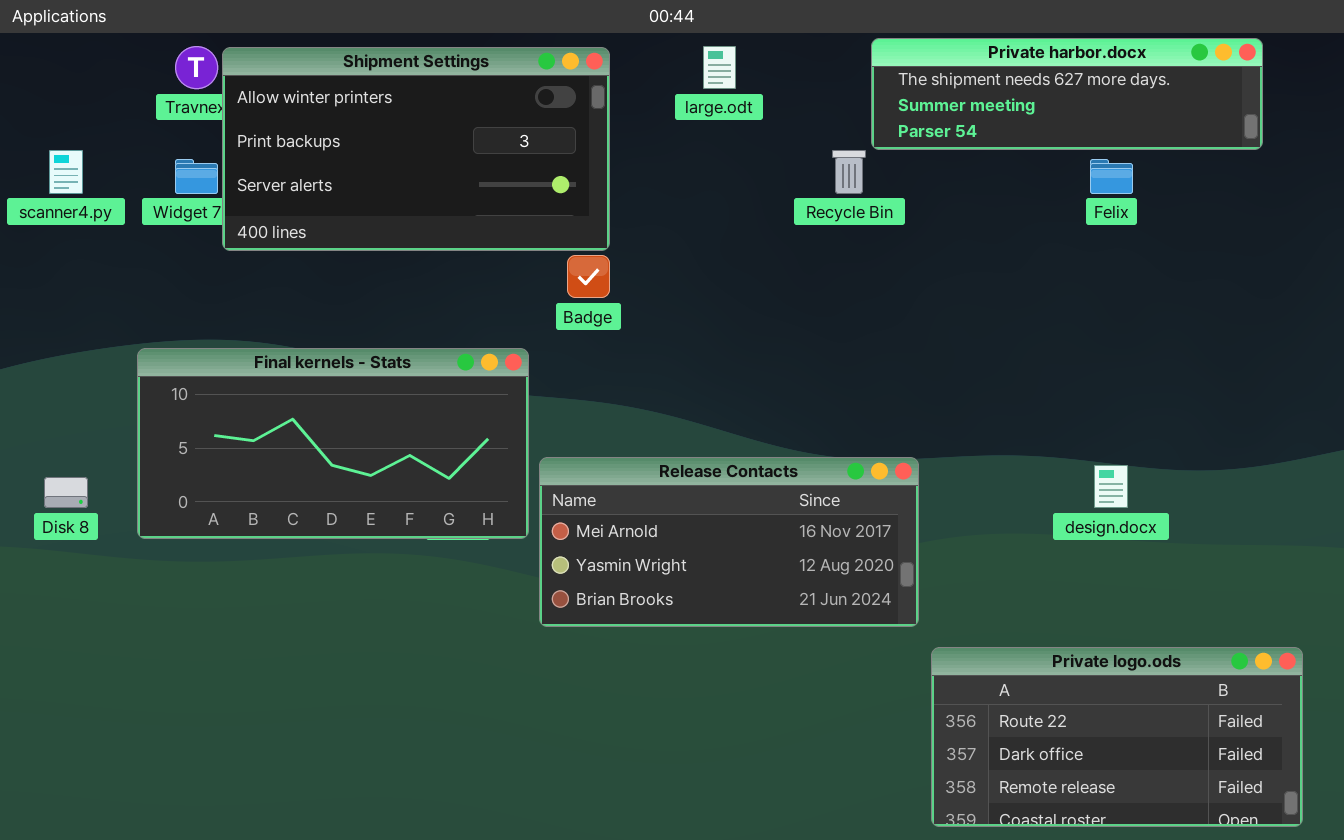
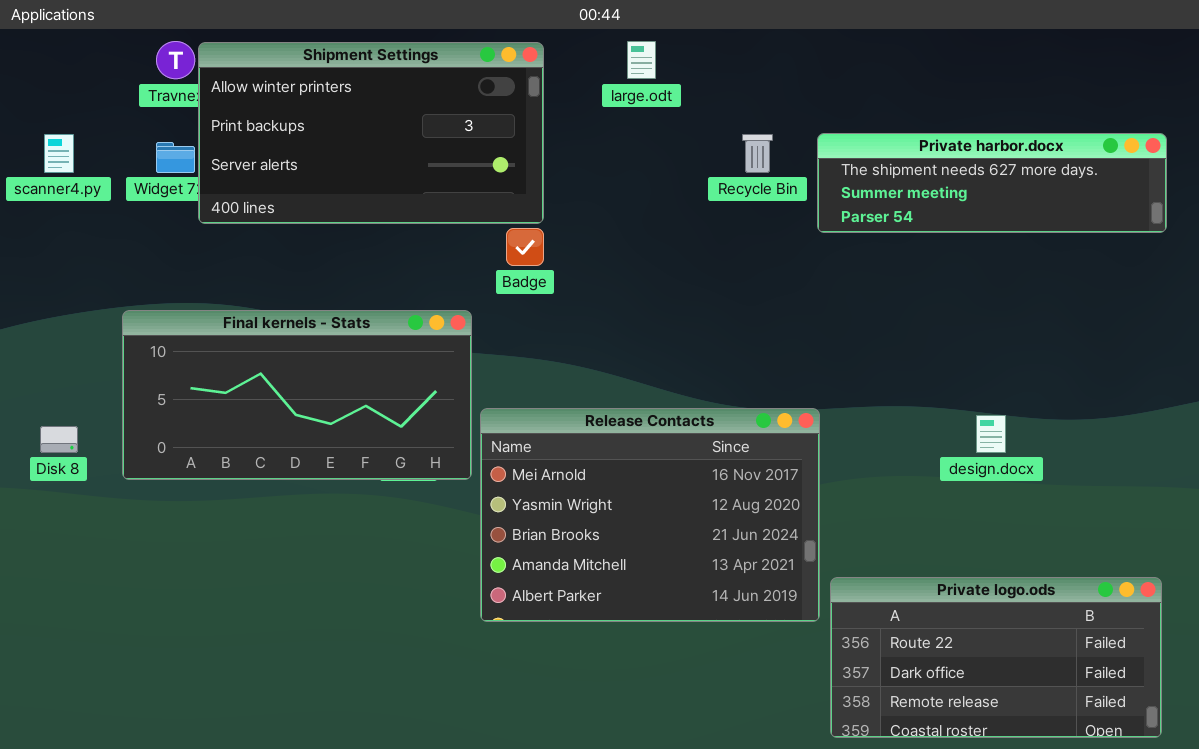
Private harbor.docx: [871,38,1263,150] -> [817,133,1167,233], moved
Release Contacts: [539,457,919,627] -> [480,408,820,622], resized

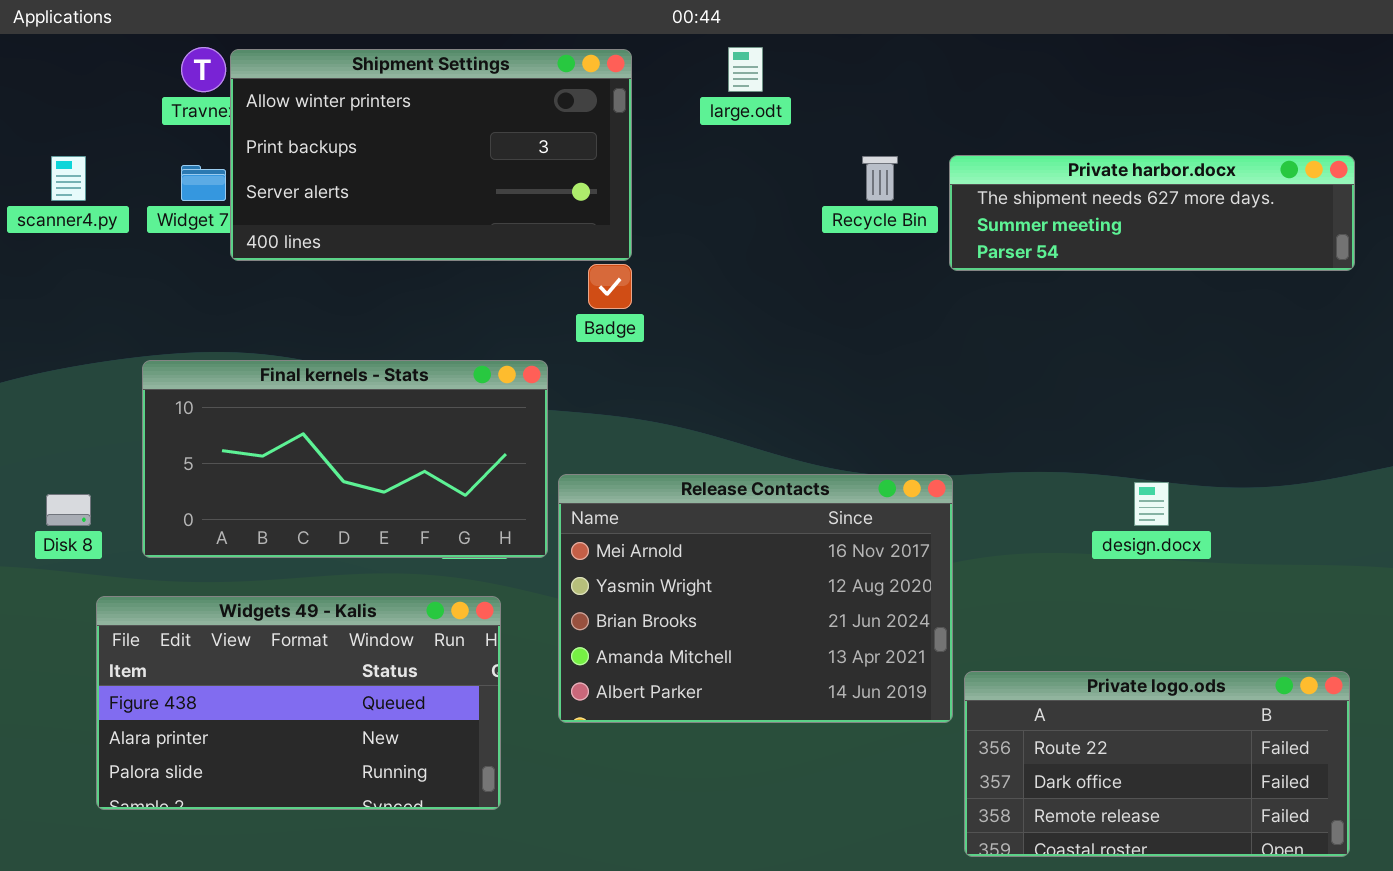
Widgets 49 - Kalis: none -> [96,596,501,810], opened

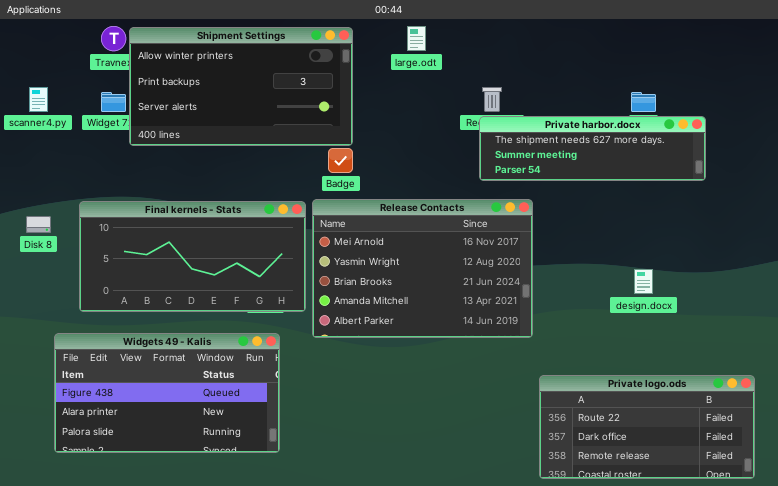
Private harbor.docx: [949,155,1355,271] -> [479,116,706,181], moved
Release Contacts: [558,474,953,723] -> [312,199,533,338], moved
Disk 8: [46,494,91,526] -> [26,216,51,233], moved

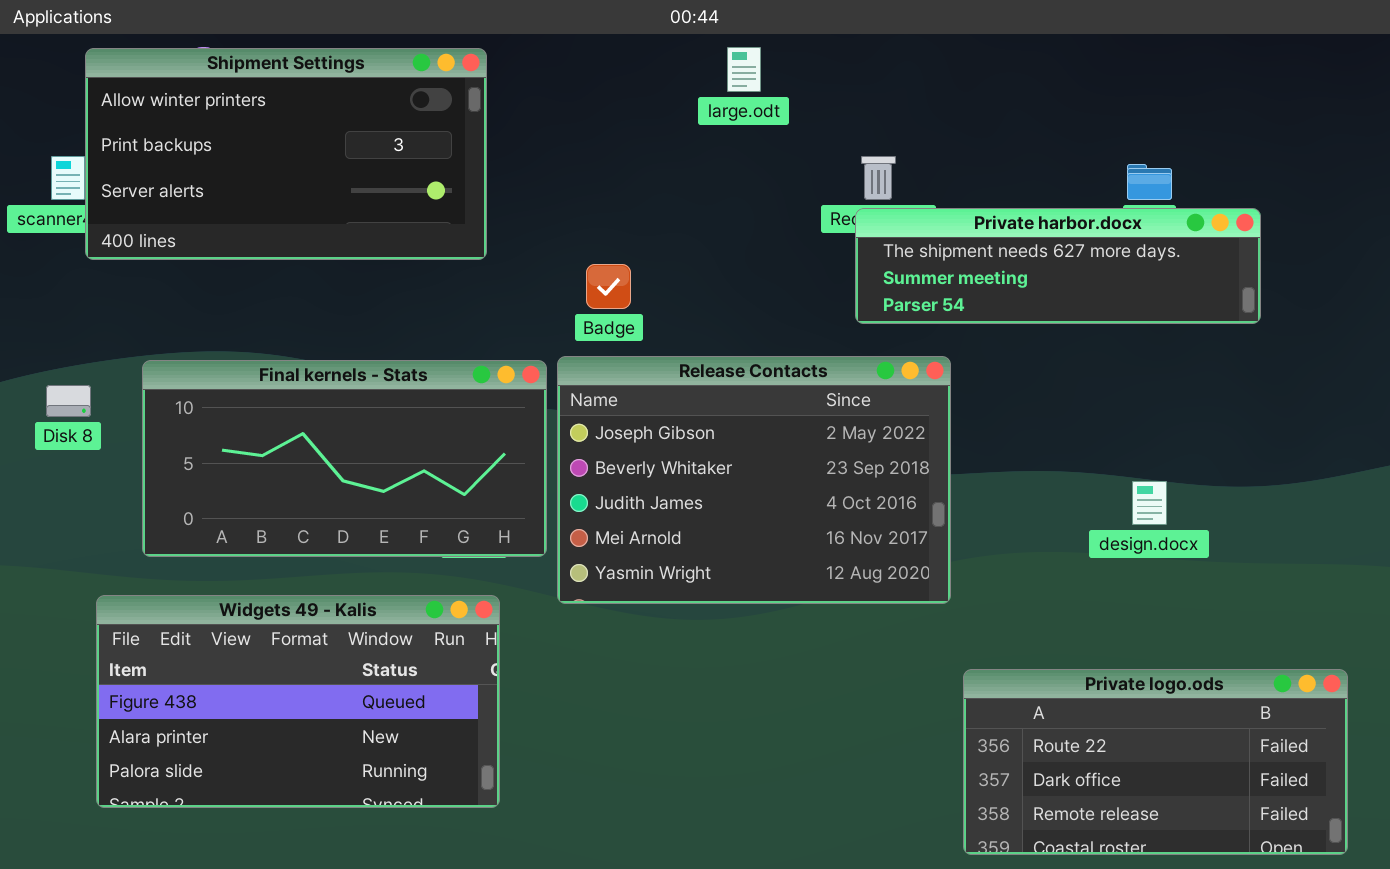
Shipment Settings: [129,27,353,146] -> [85,48,487,260], moved
Release Contacts: [312,199,533,338] -> [557,356,951,604], scrolled up 3 rows

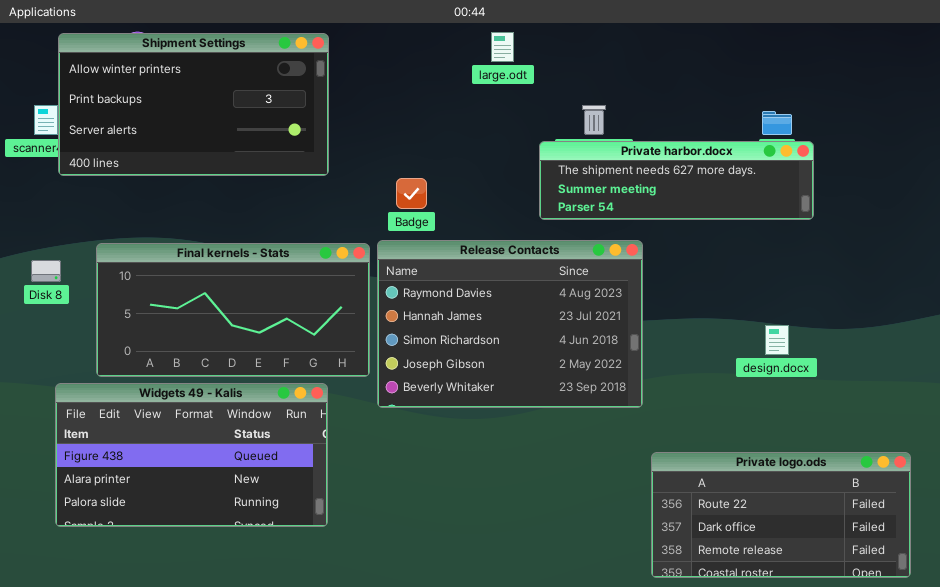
Private harbor.docx: [855,208,1261,324] -> [539,141,814,220], moved
Release Contacts: [557,356,951,604] -> [377,240,643,408], scrolled up 3 rows
Widgets 49 - Kalis: [96,595,500,808] -> [55,383,328,527], moved

